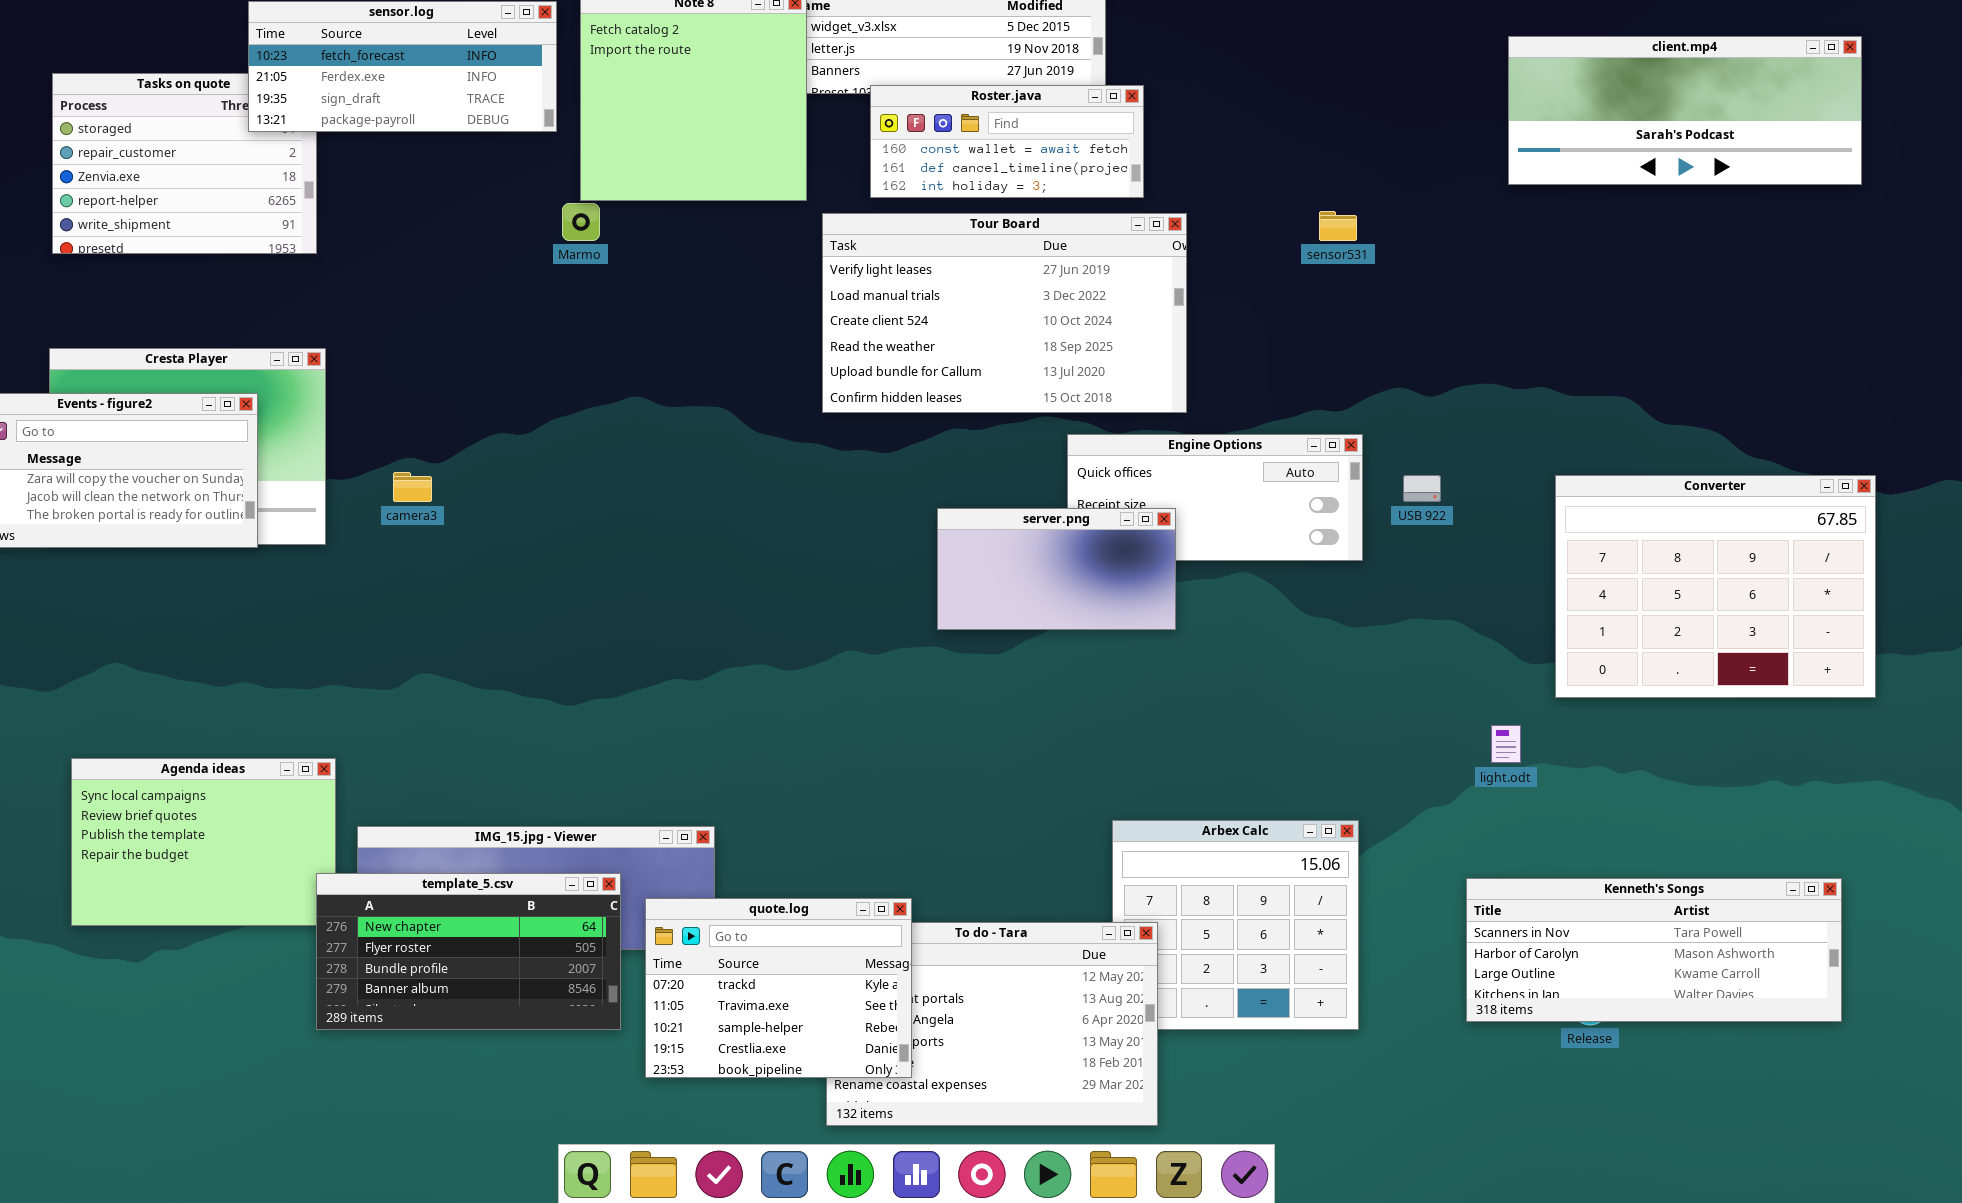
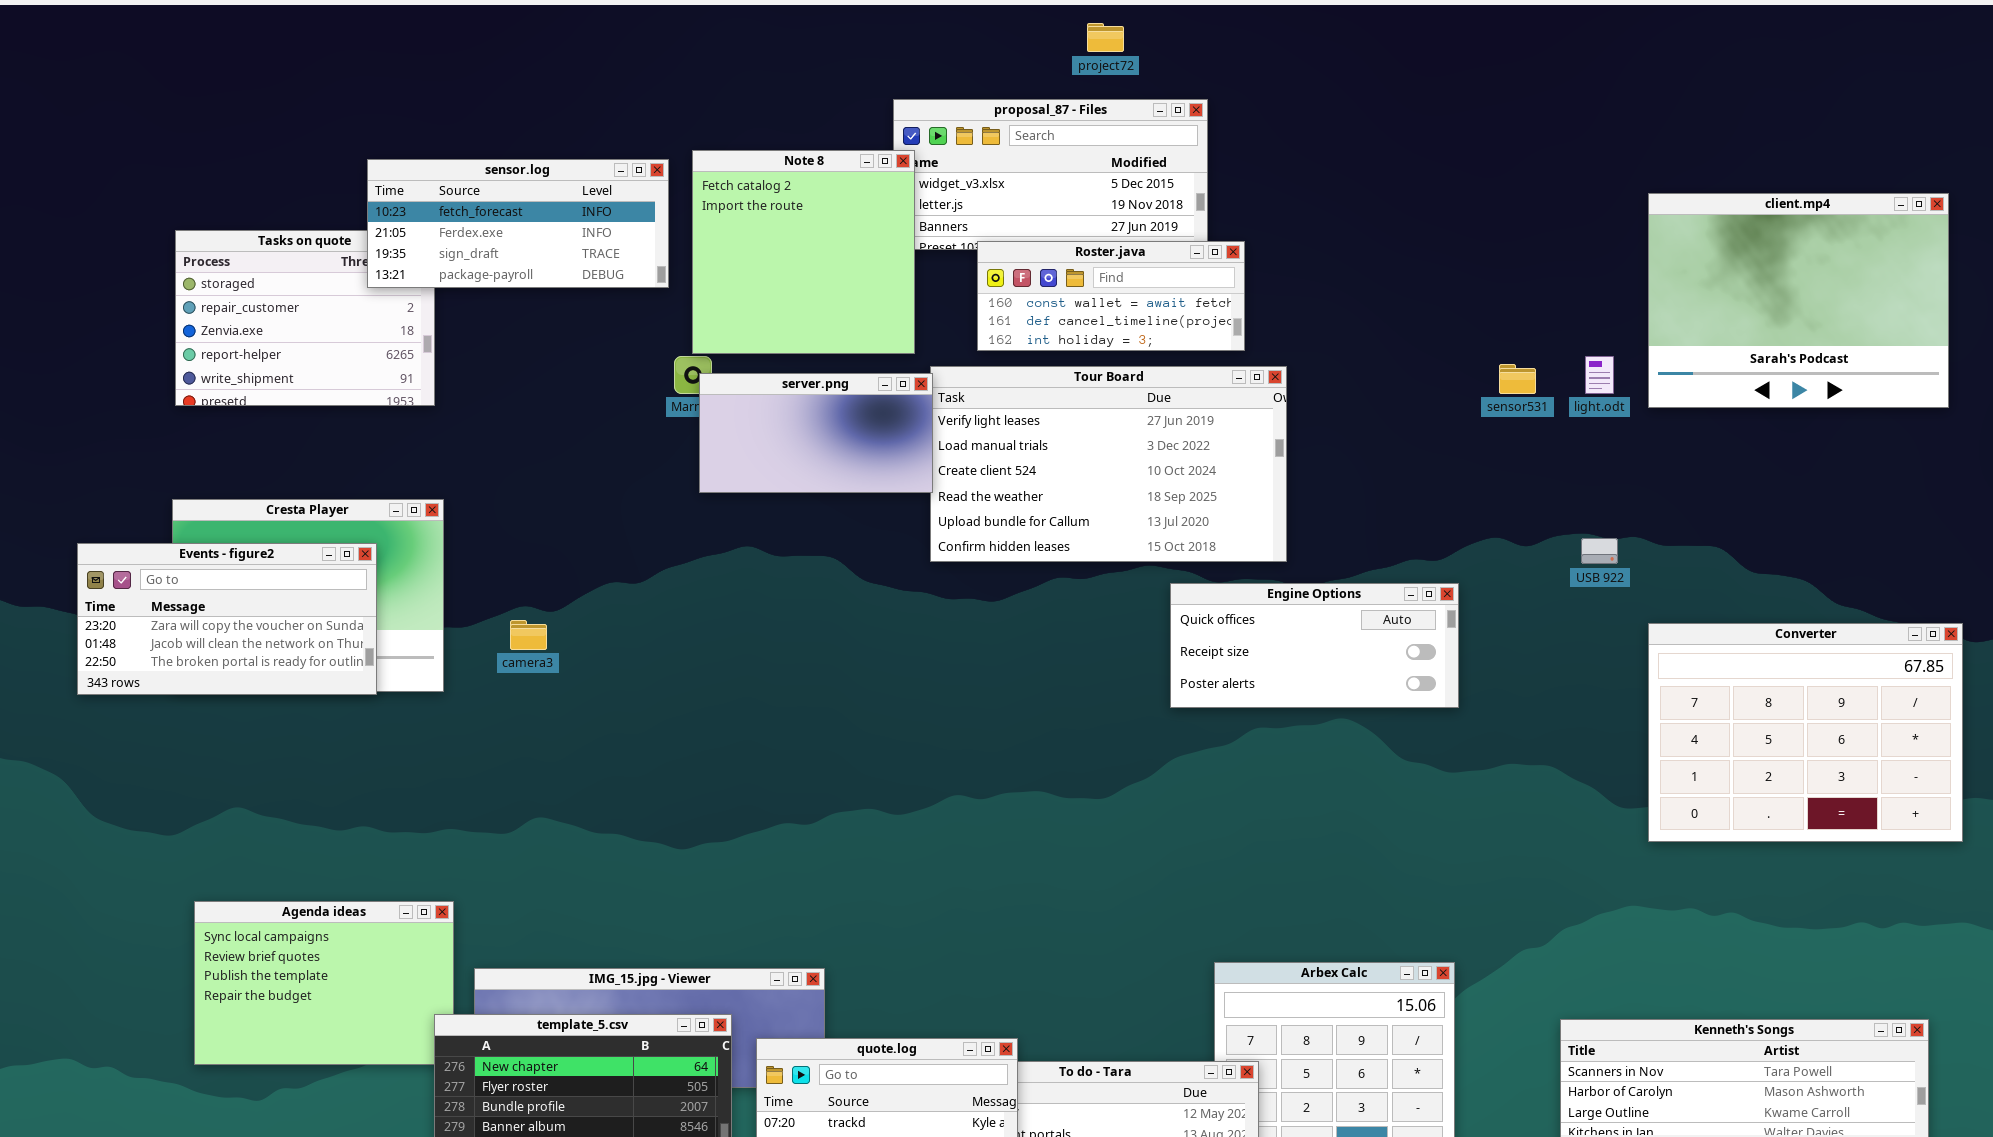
client.mp4: [1508,36,1862,185] -> [1648,193,1949,408], resized
sensor531: [1319,211,1357,241] -> [1499,364,1536,394], moved
USB 922: [1403,475,1441,502] -> [1581,538,1618,564], moved
server.png: [937,508,1176,630] -> [699,373,933,493], moved
light.odt: [1491,725,1521,763] -> [1585,356,1614,394], moved

